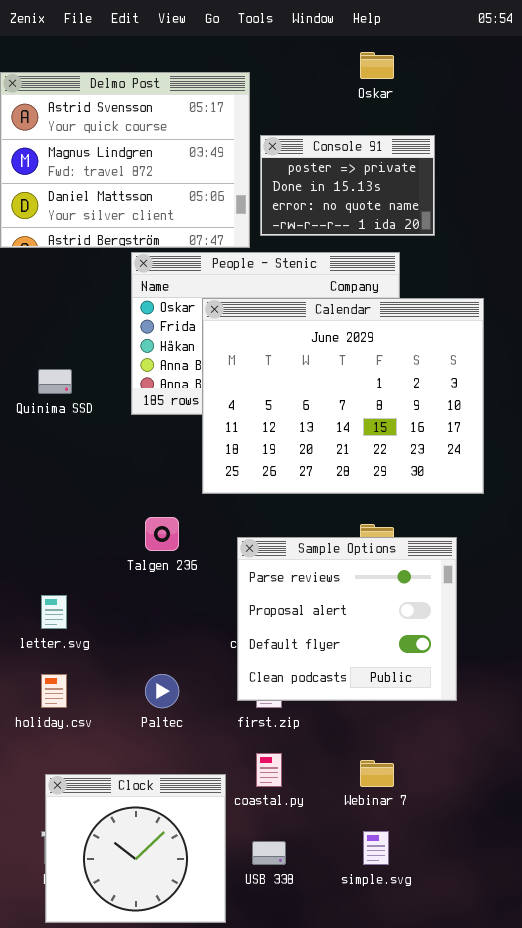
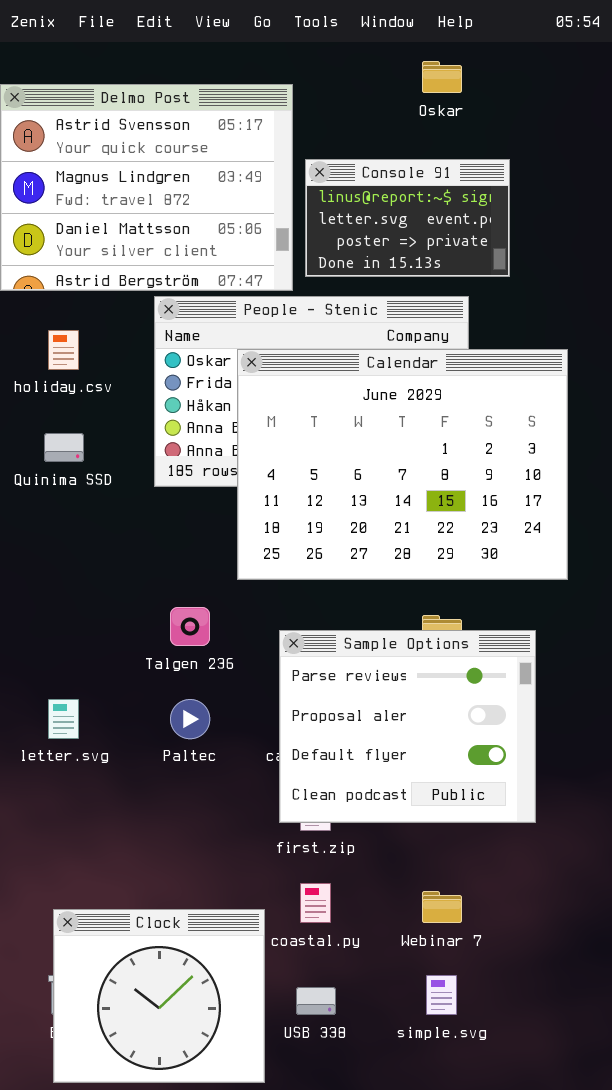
Console 91: [260,135,435,236] -> [305,159,510,277], scrolled up 2 rows
holiday.csv: [41,674,67,708] -> [48,330,79,370], moved
Paltec: [145,674,179,708] -> [170,699,210,739], moved

